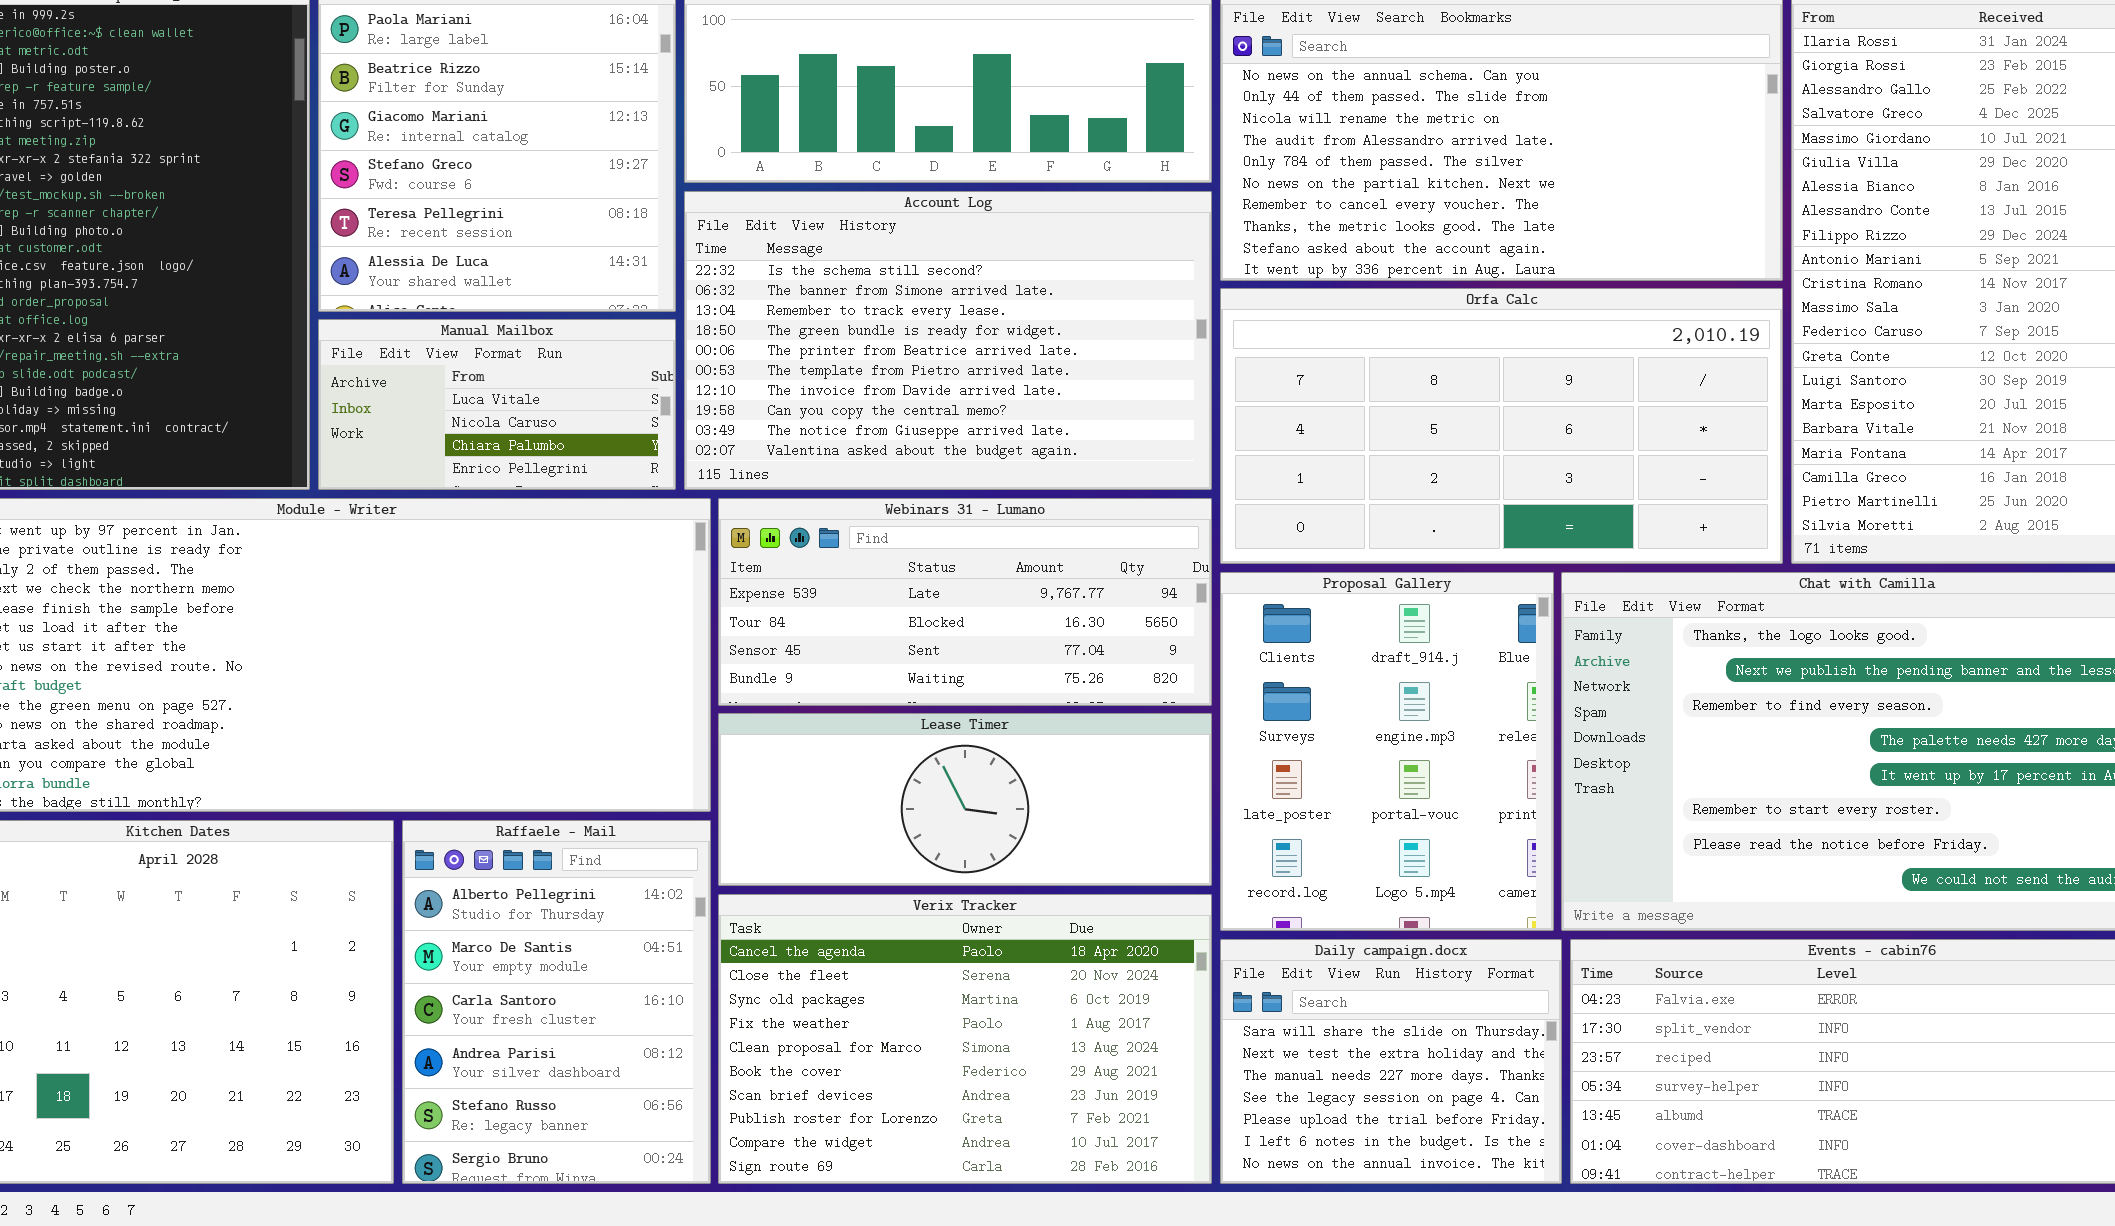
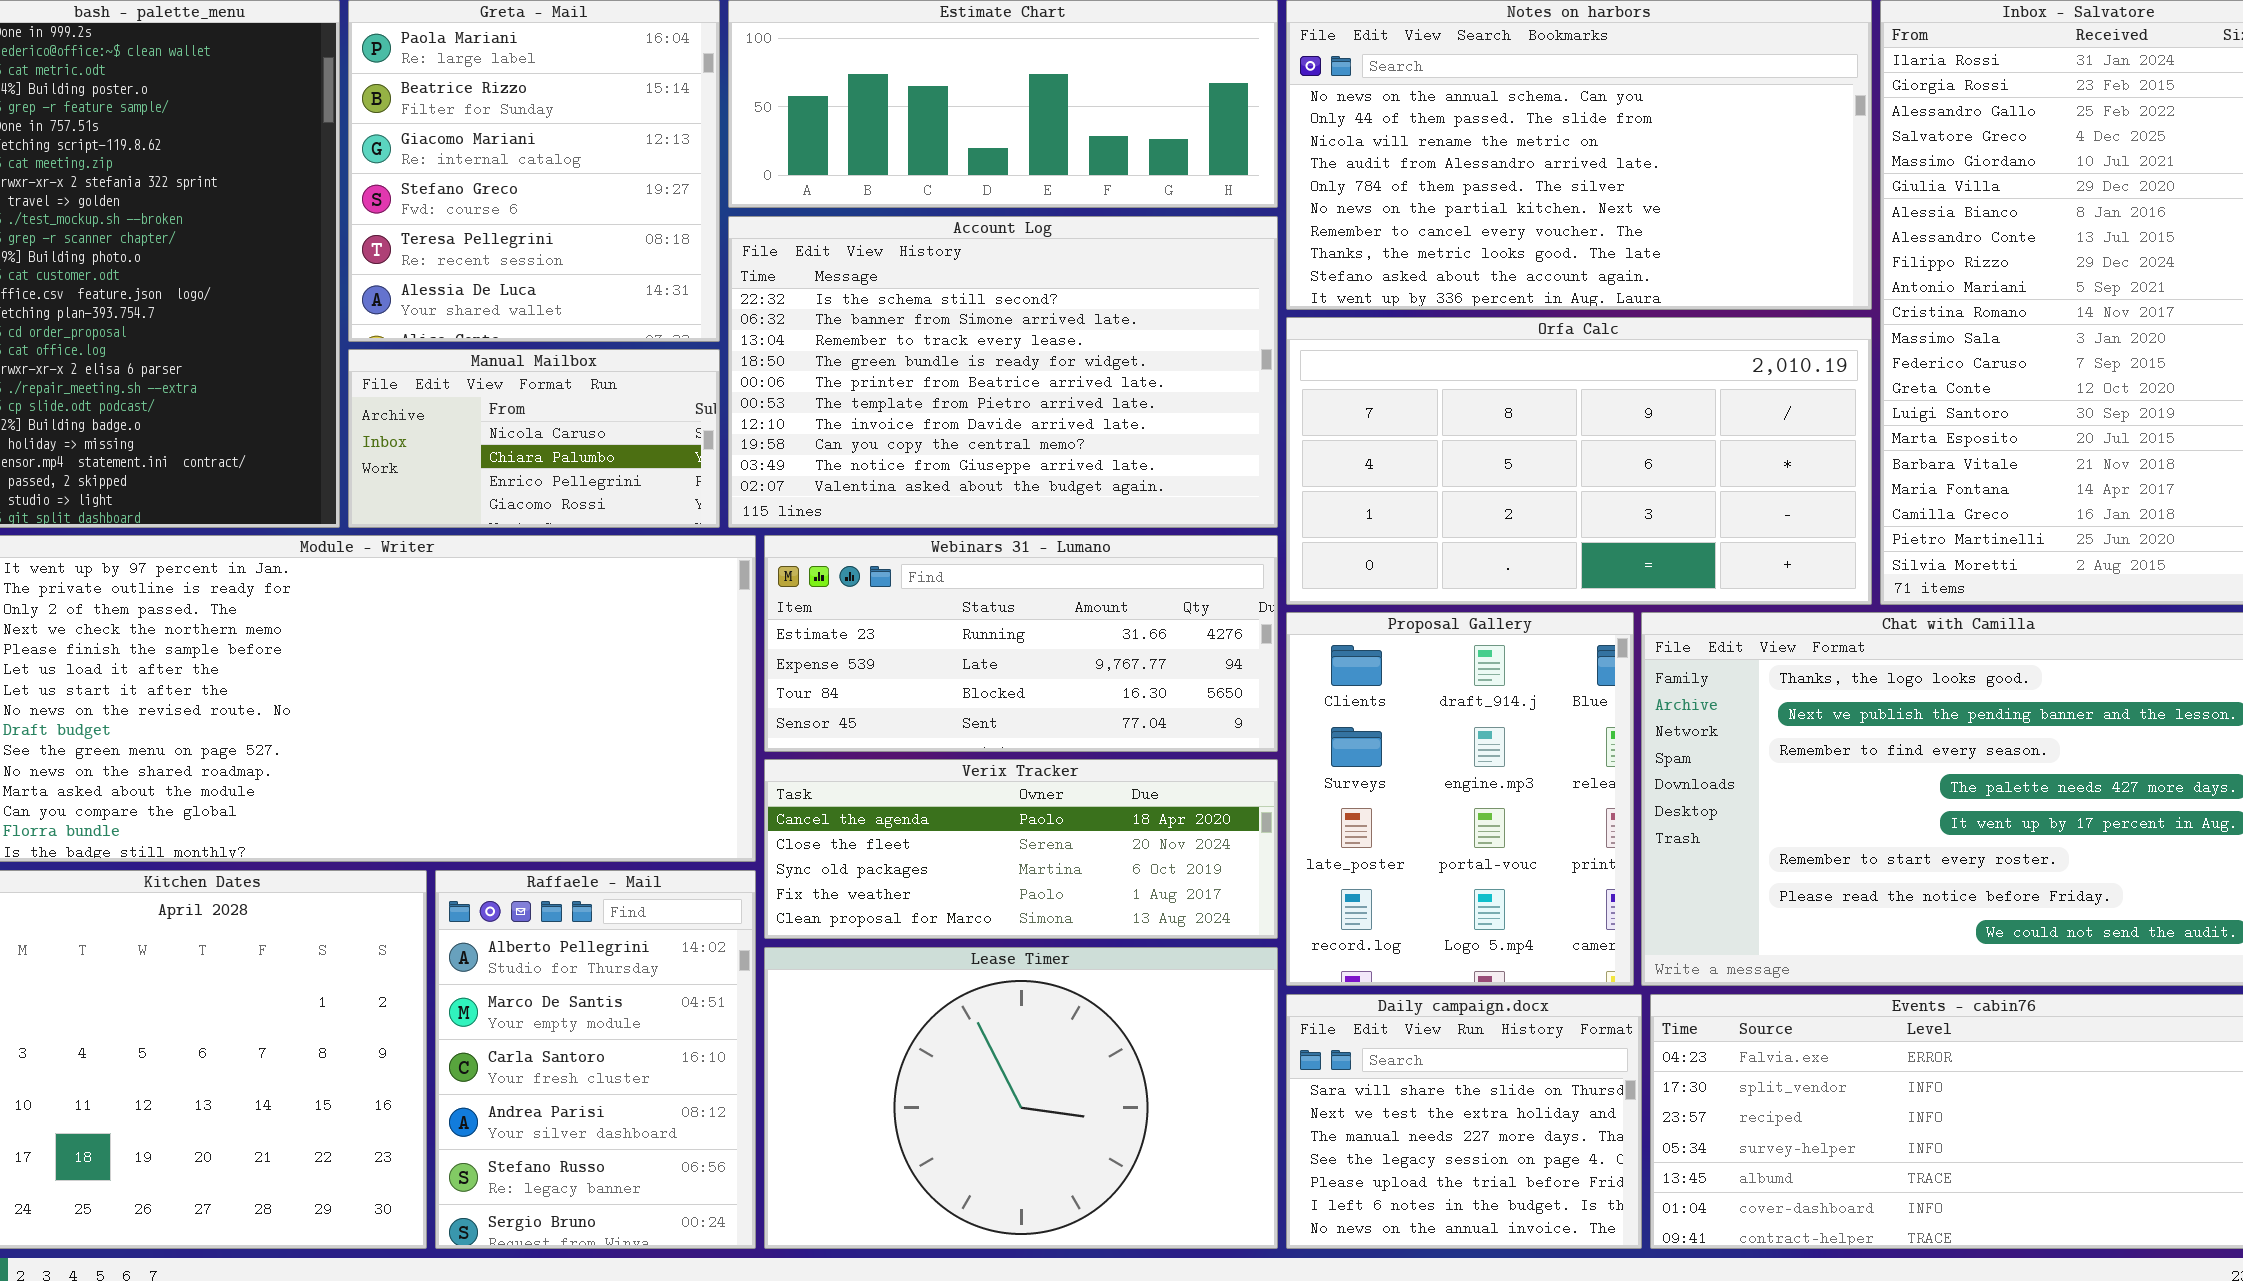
Manual Mailbox: [318,319,676,490] -> [348,349,720,528], scrolled down 1 row
Webinars 31 - Lumano: [718,498,1212,706] -> [764,535,1278,752], scrolled up 1 row
Lease Timer: [718,713,1212,886] -> [764,947,1278,1249], moved, resized
Verix Tracker: [718,894,1212,1184] -> [764,759,1278,939], moved, resized

